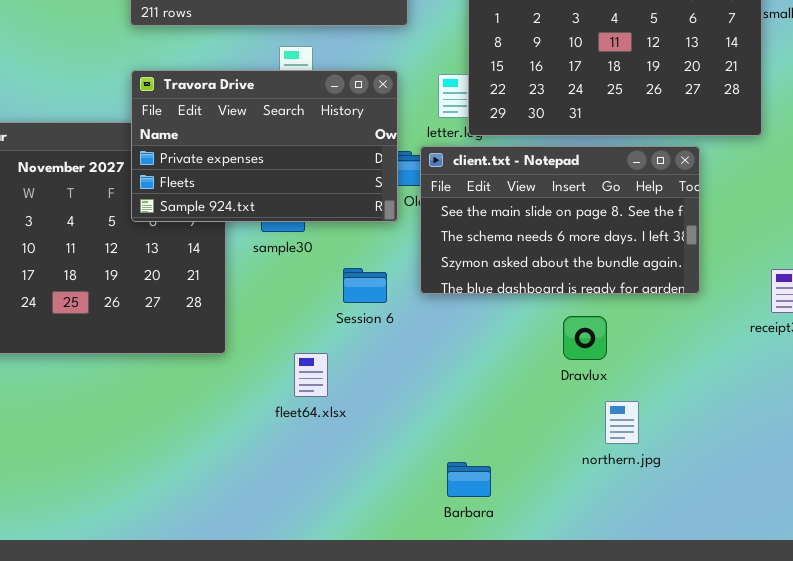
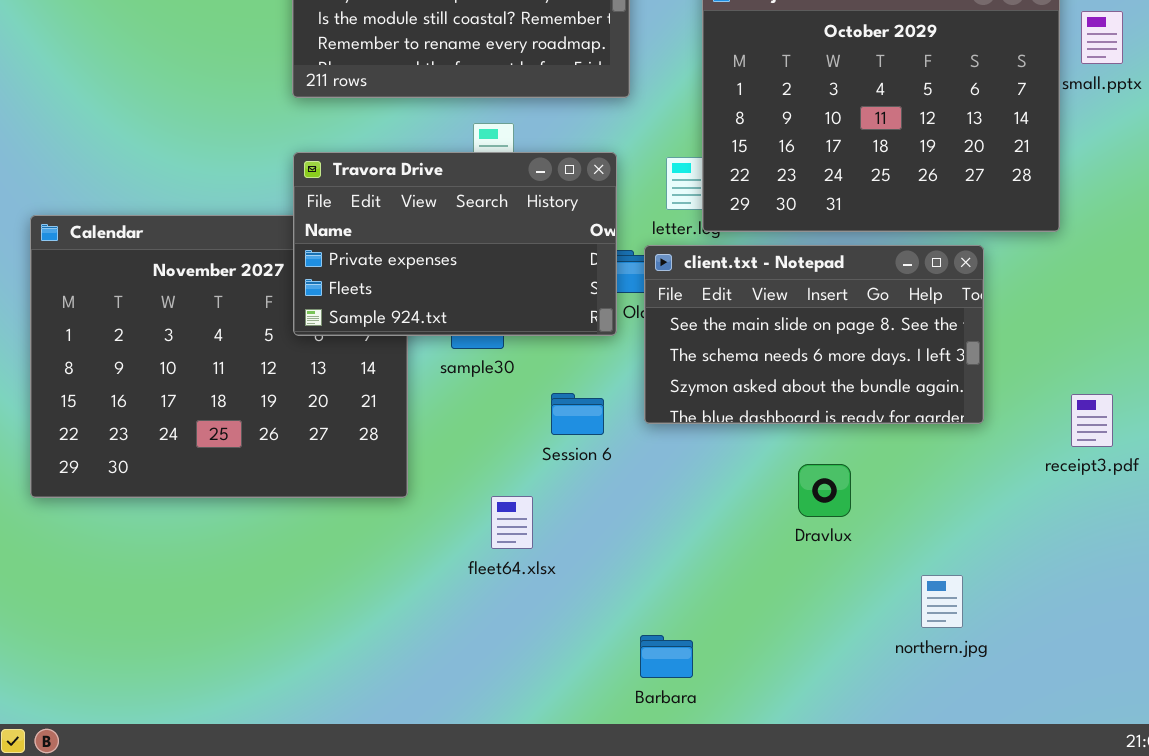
Dravlux: [563,316,607,360] -> [798,464,851,517], moved
northern.jpg: [605,401,639,444] -> [921,575,963,628], moved
Barbara: [447,462,491,497] -> [640,635,693,678], moved

